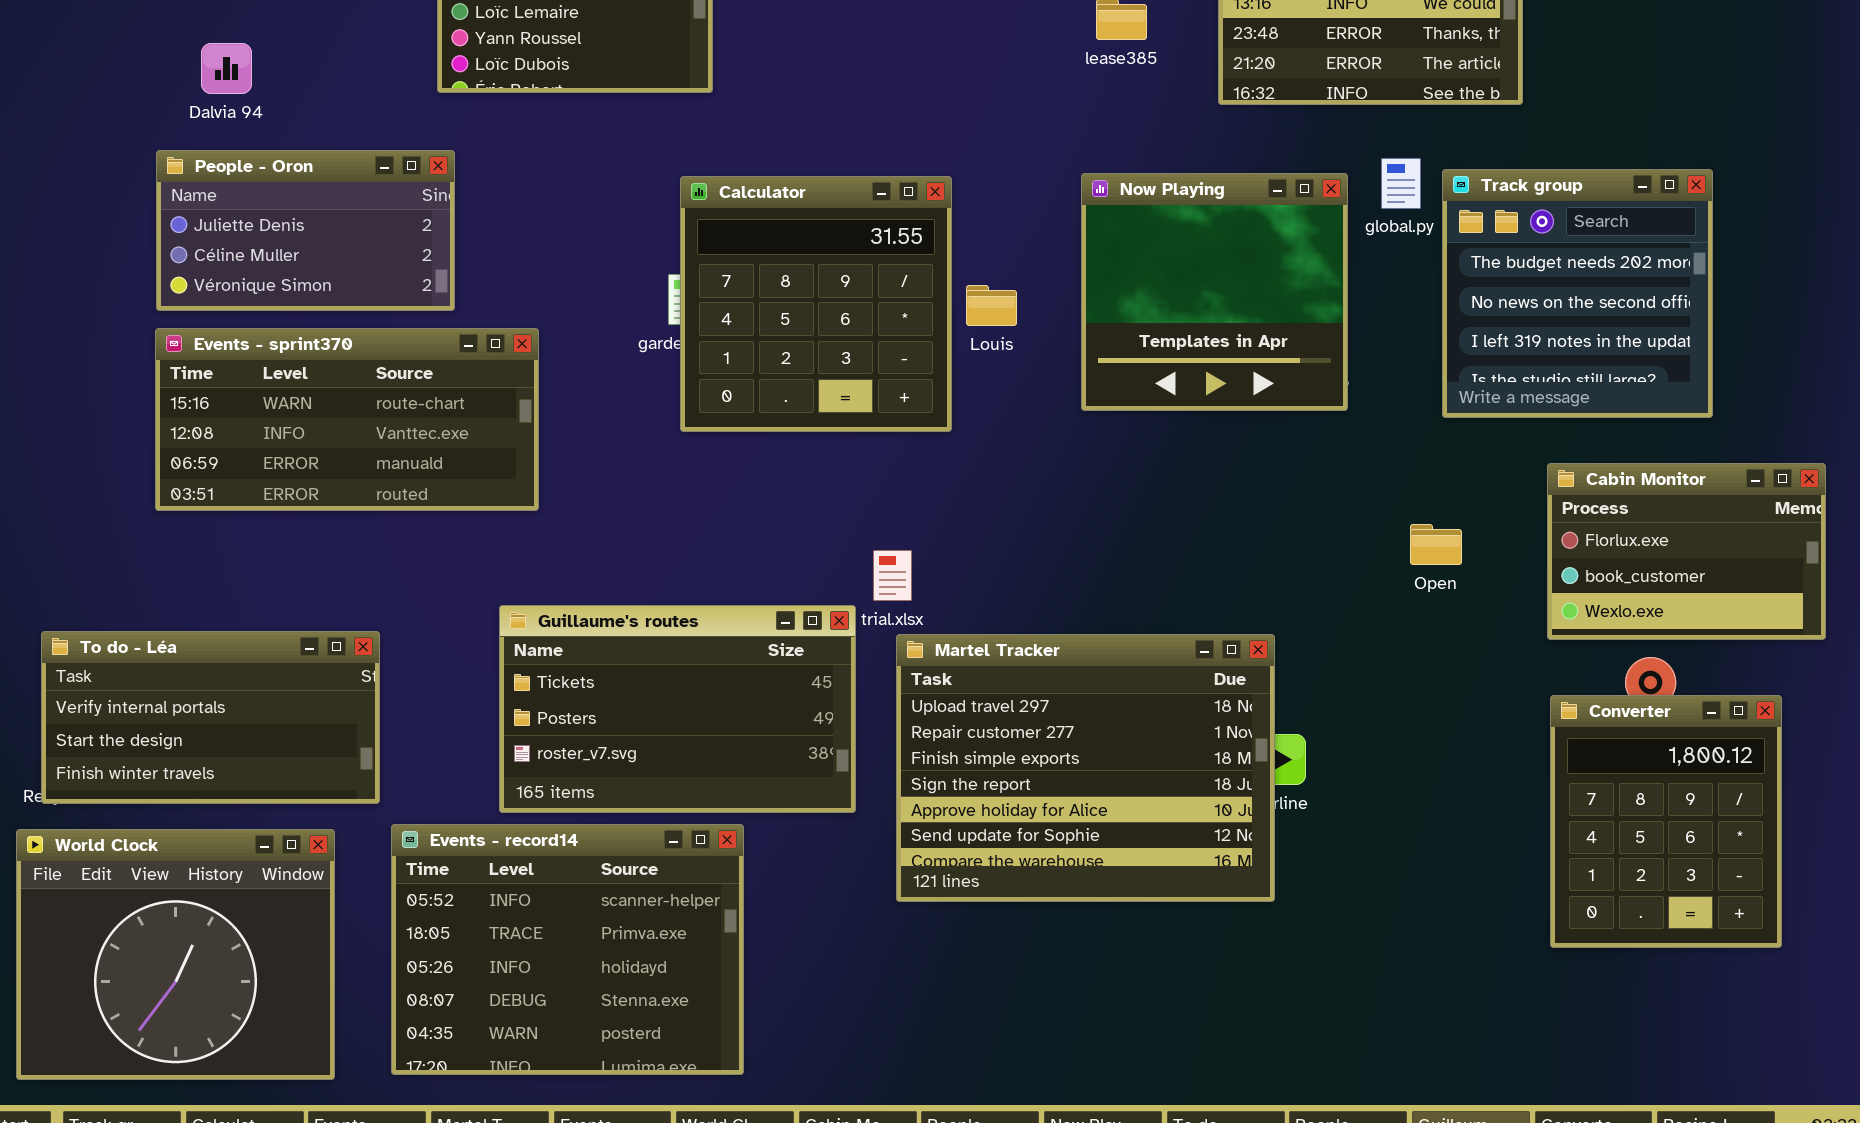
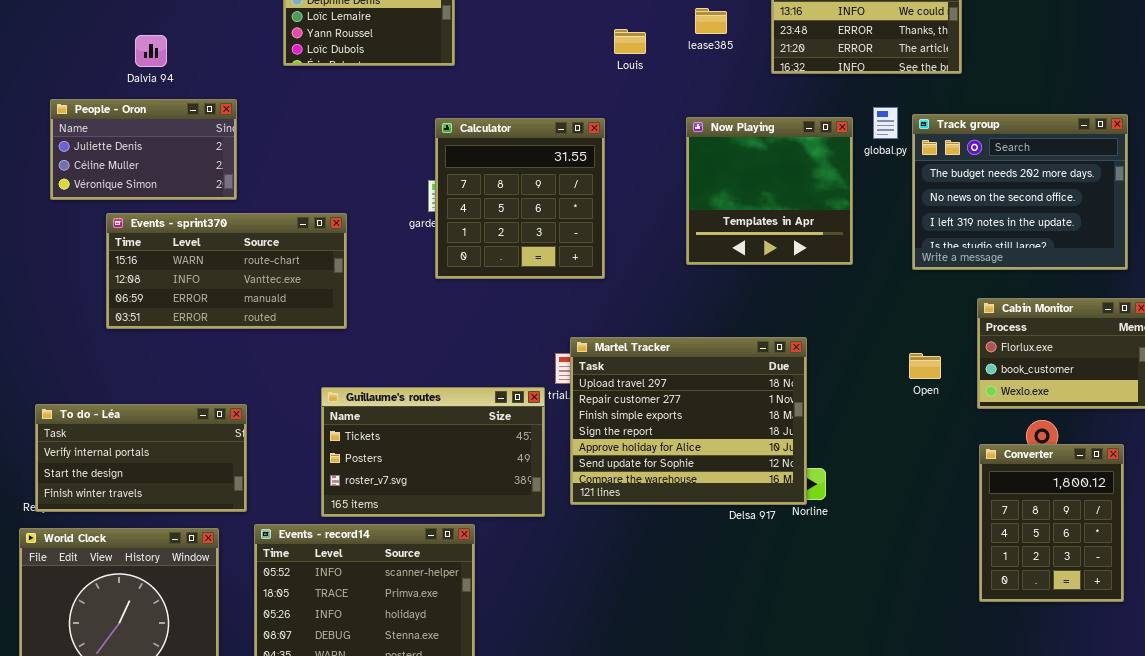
People - Oron: [156,150,455,311] -> [50,99,237,200], moved
Track group: [1442,169,1713,418] -> [912,114,1128,270], resized
Louis: [966,285,1017,326] -> [614,29,646,54], moved
Open: [1410,524,1462,565] -> [909,353,941,379], moved
Martel Tracker: [896,634,1275,902] -> [570,337,807,505], moved

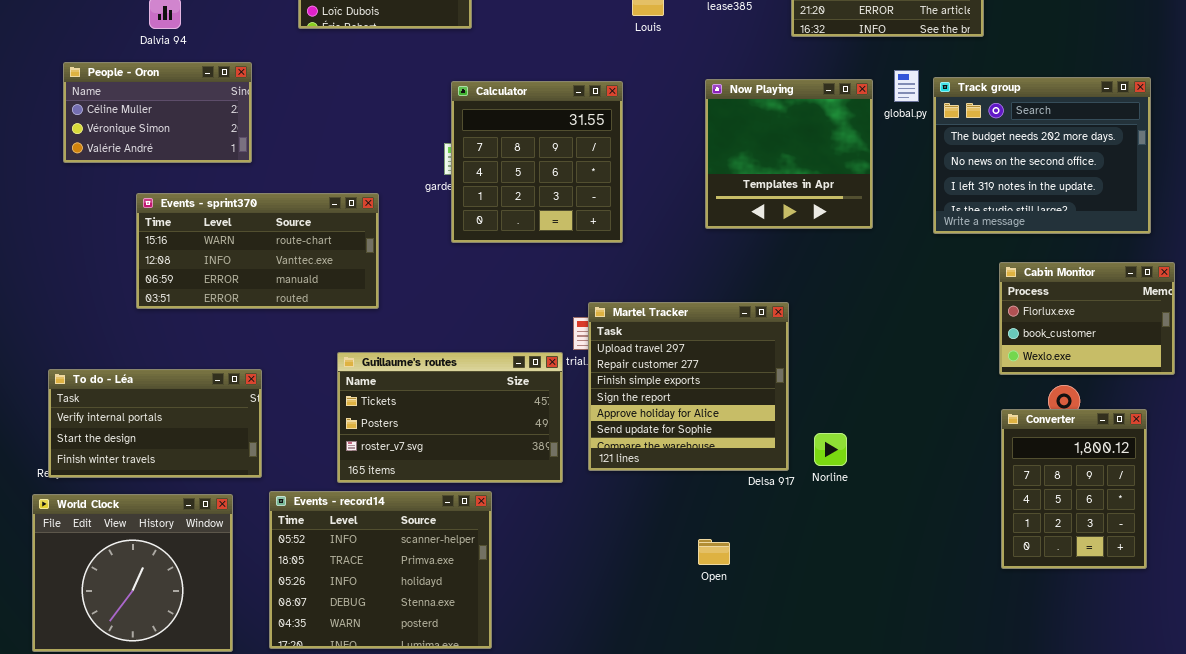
People - Oron: [50,99,237,200] -> [63,62,252,163], scrolled down 1 row
Events - sprint370: [106,213,347,329] -> [136,193,379,309], moved
Martel Tracker: [570,337,807,505] -> [588,302,789,471], resized
Open: [909,353,941,379] -> [698,539,730,565], moved

